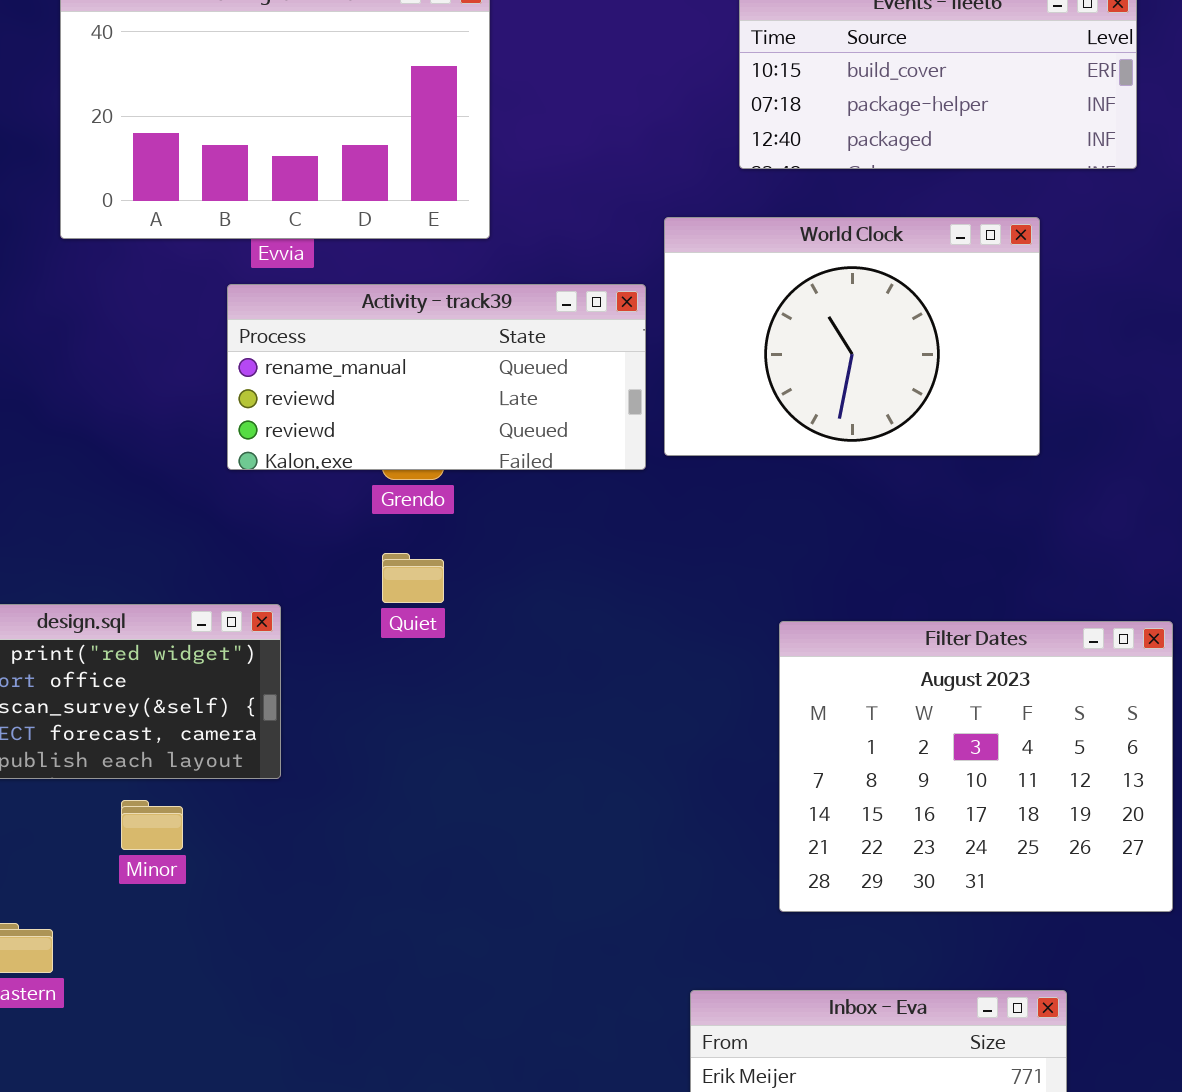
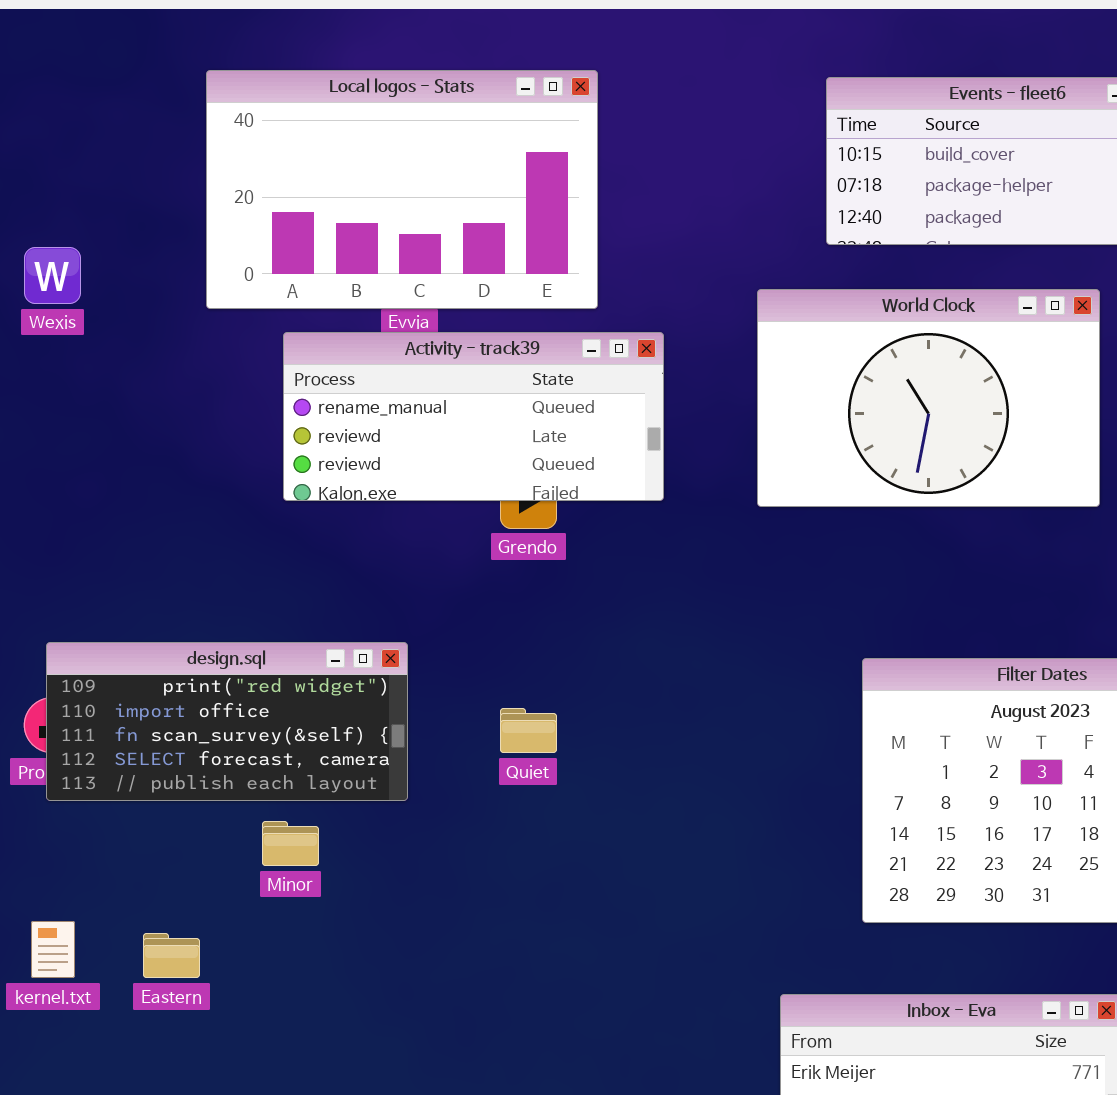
Activity - track39: [227,284,646,470] -> [283,332,664,501], moved
Quiet: [382,553,444,603] -> [500,708,557,753], moved

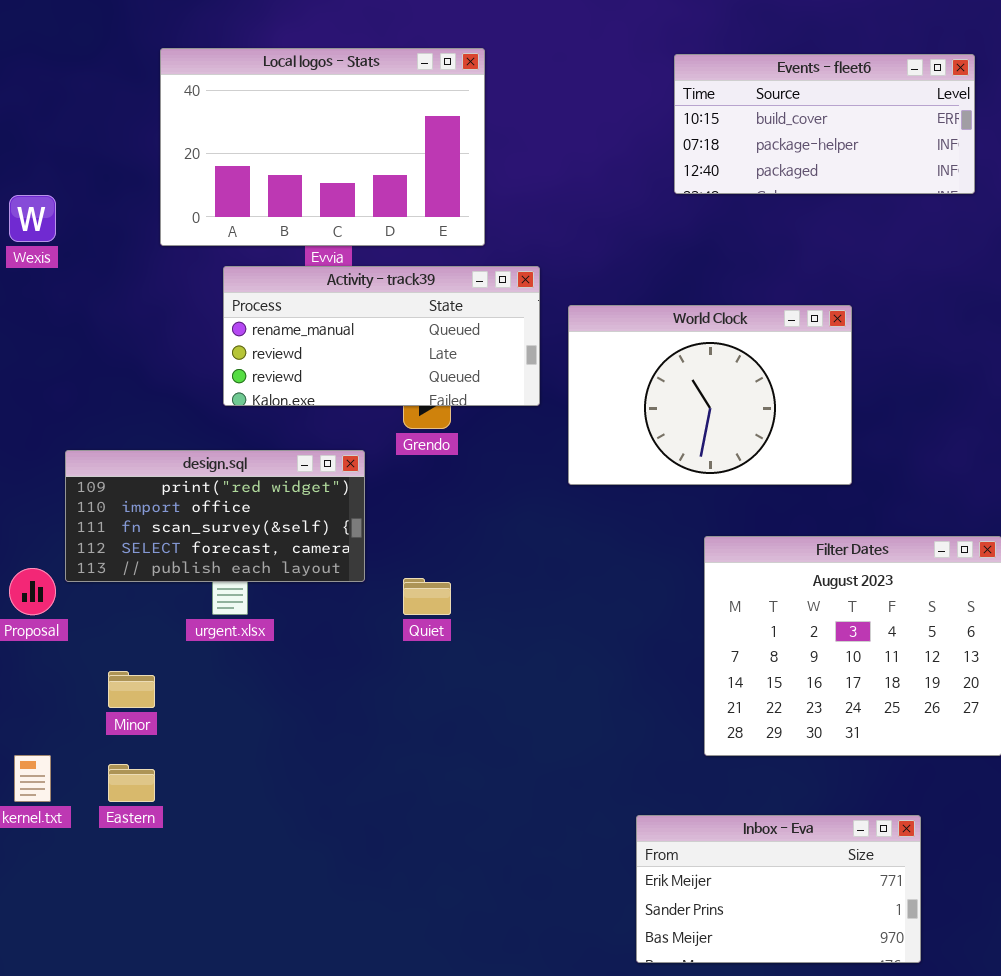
World Clock: [757,289,1100,507] -> [568,305,852,485], moved
design.sql: [46,642,408,801] -> [65,450,365,582], moved
Minor: [262,821,319,866] -> [108,671,155,708], moved

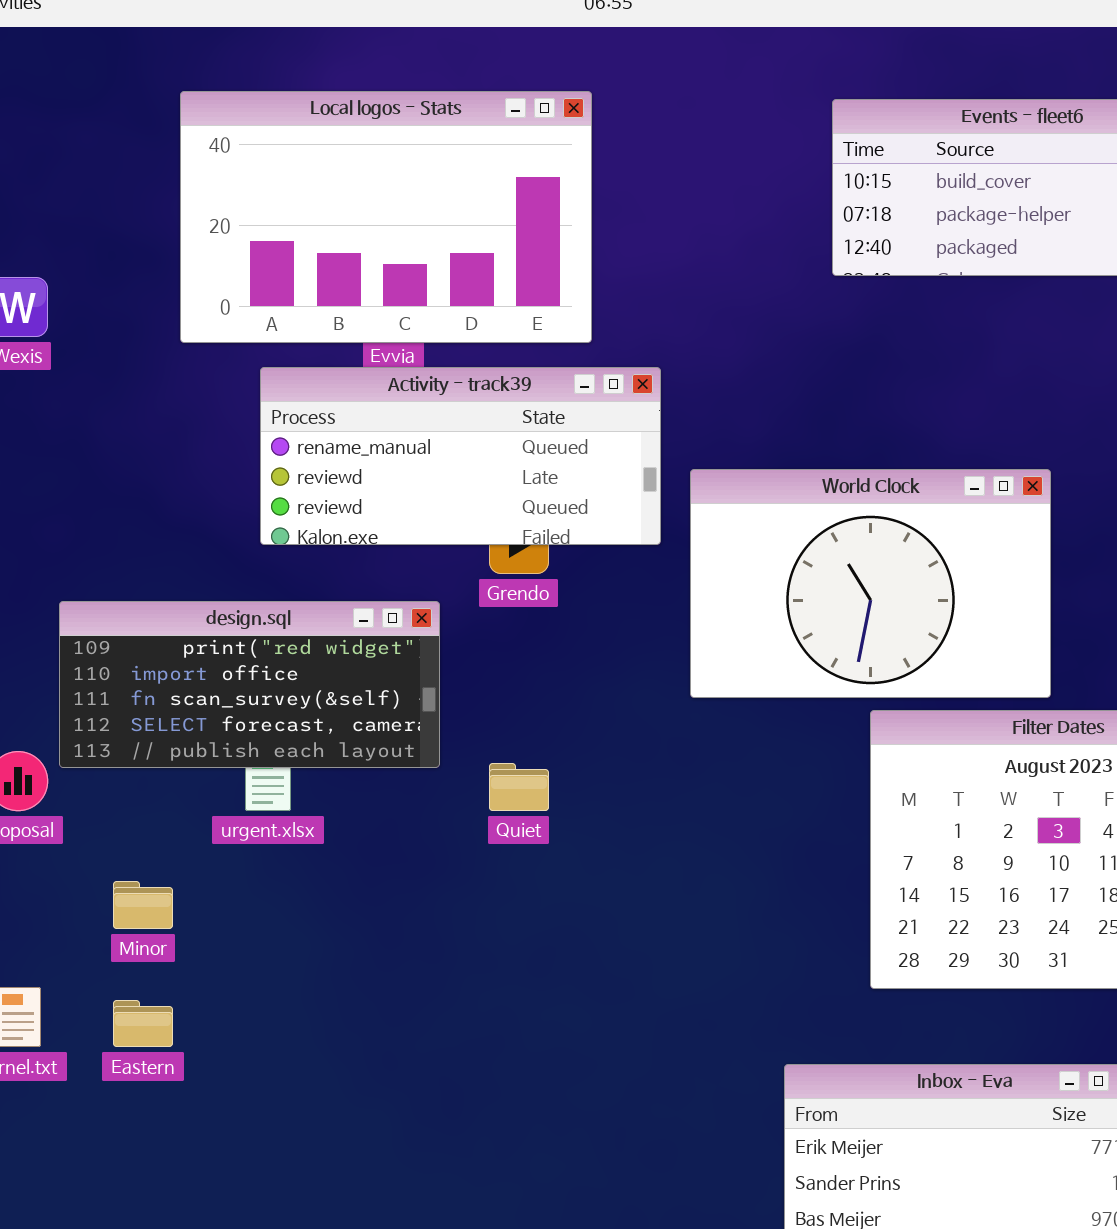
World Clock: [568,305,852,485] -> [690,469,1051,698], moved

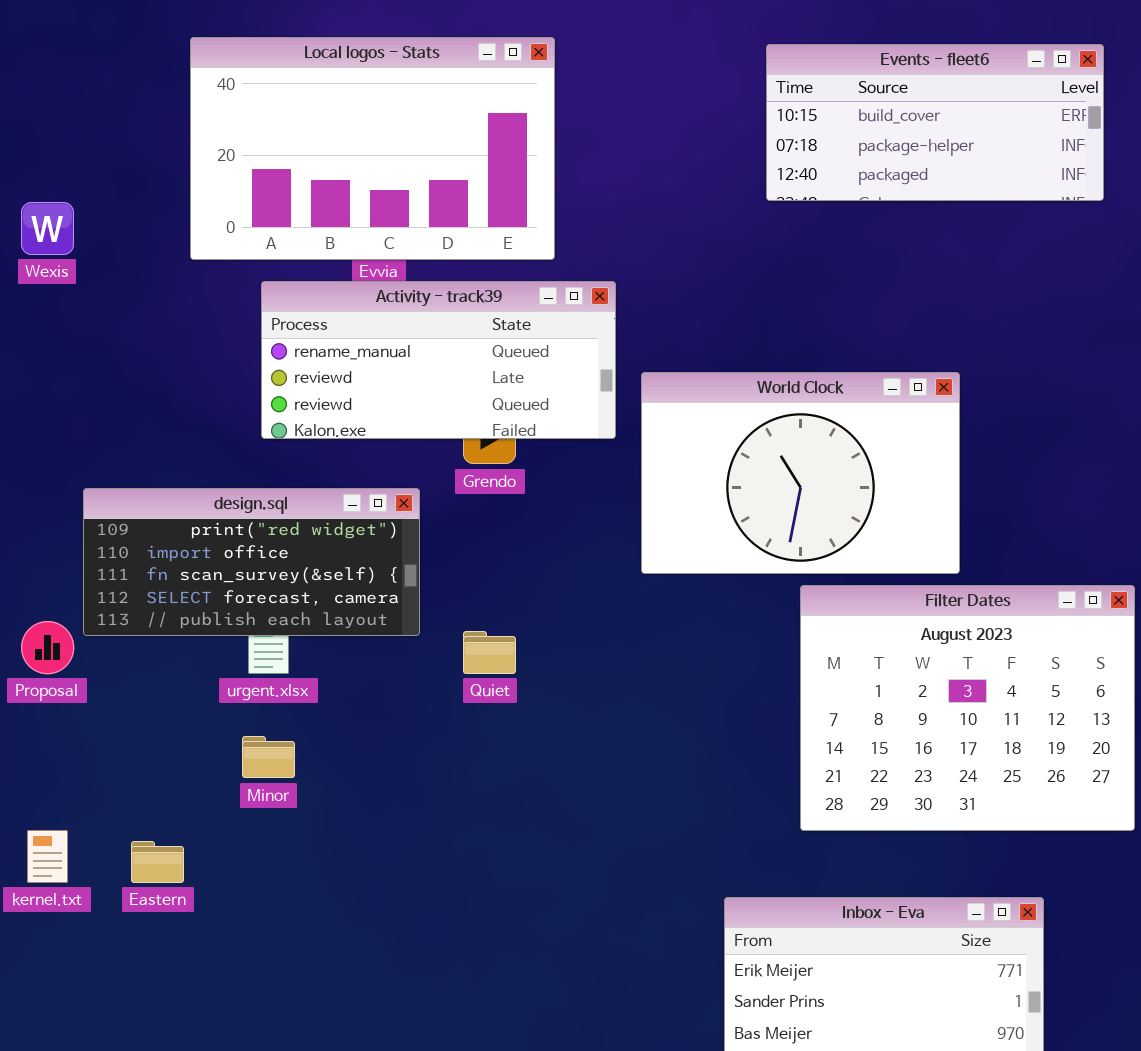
Minor: [113,881,173,929] -> [242,736,295,778], moved

